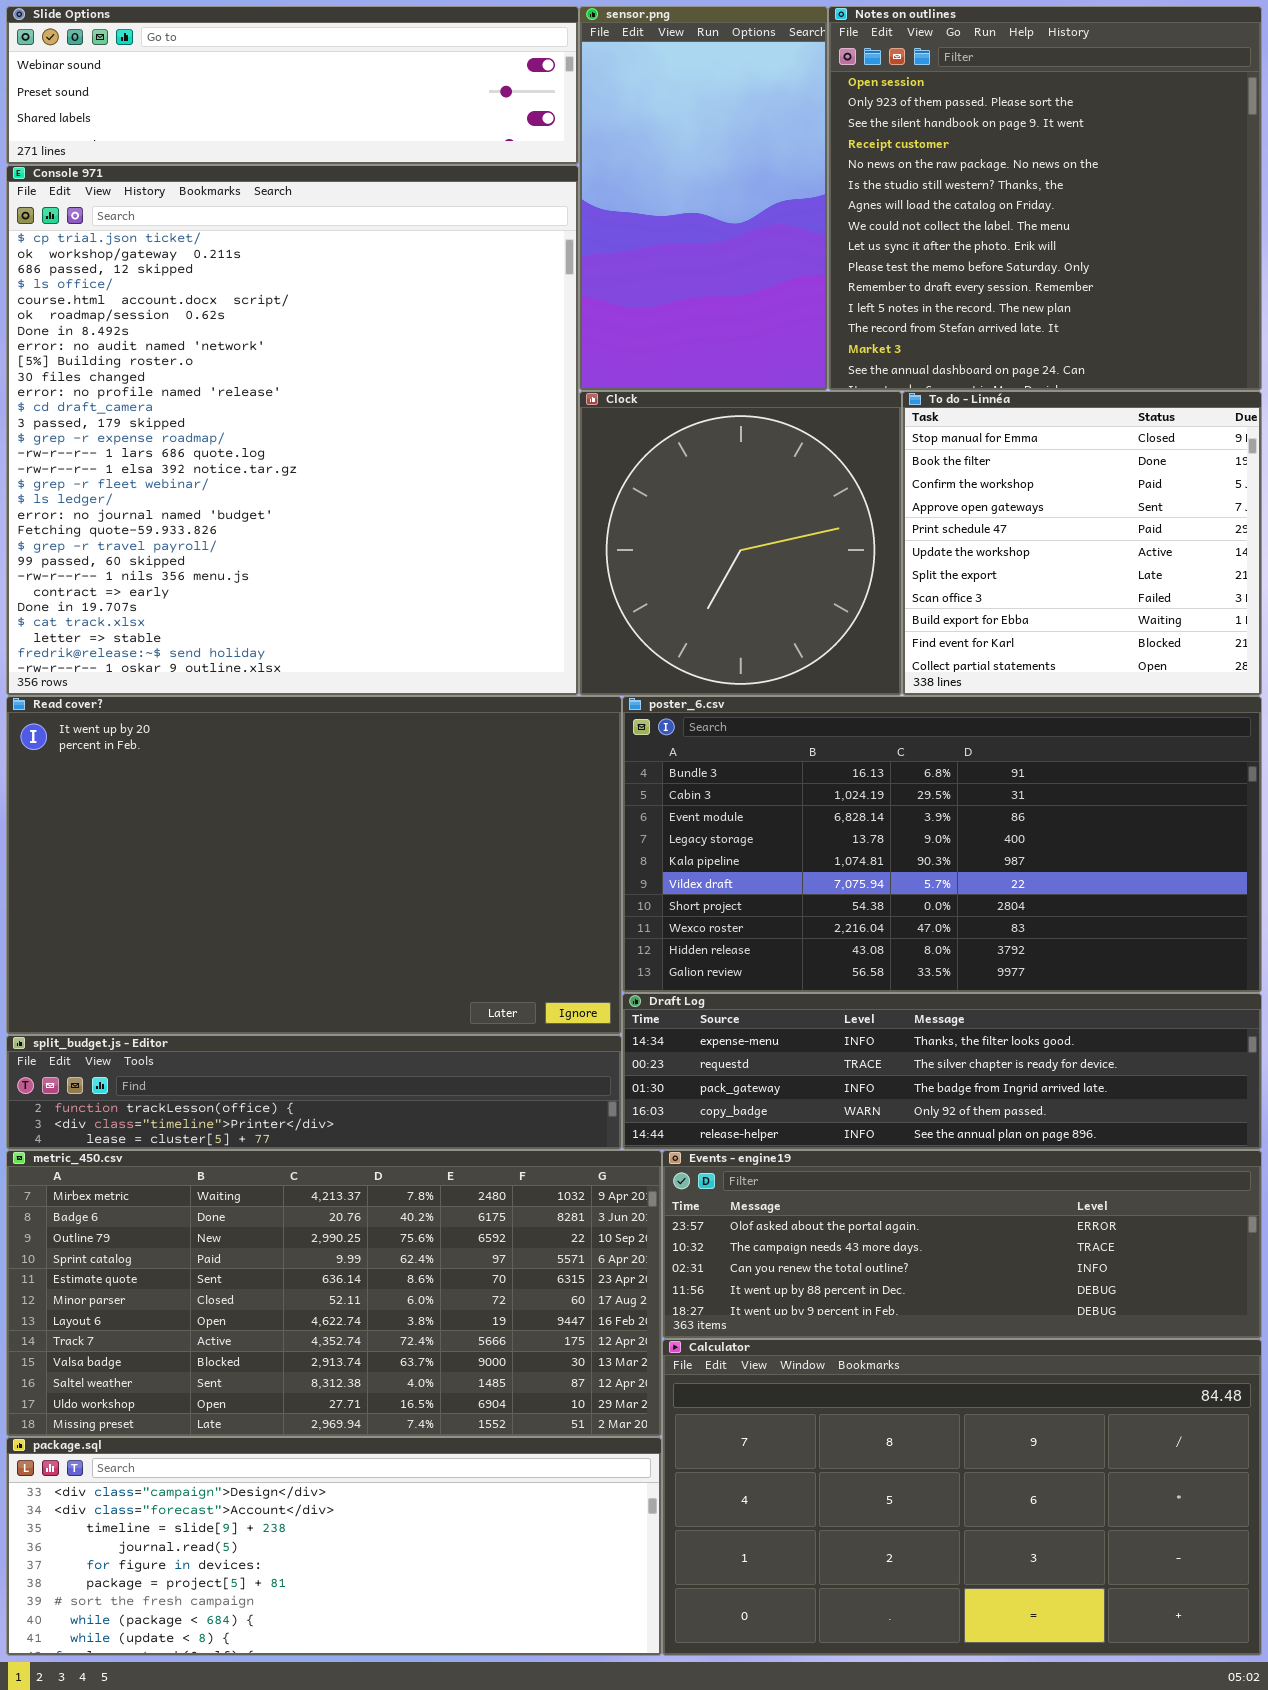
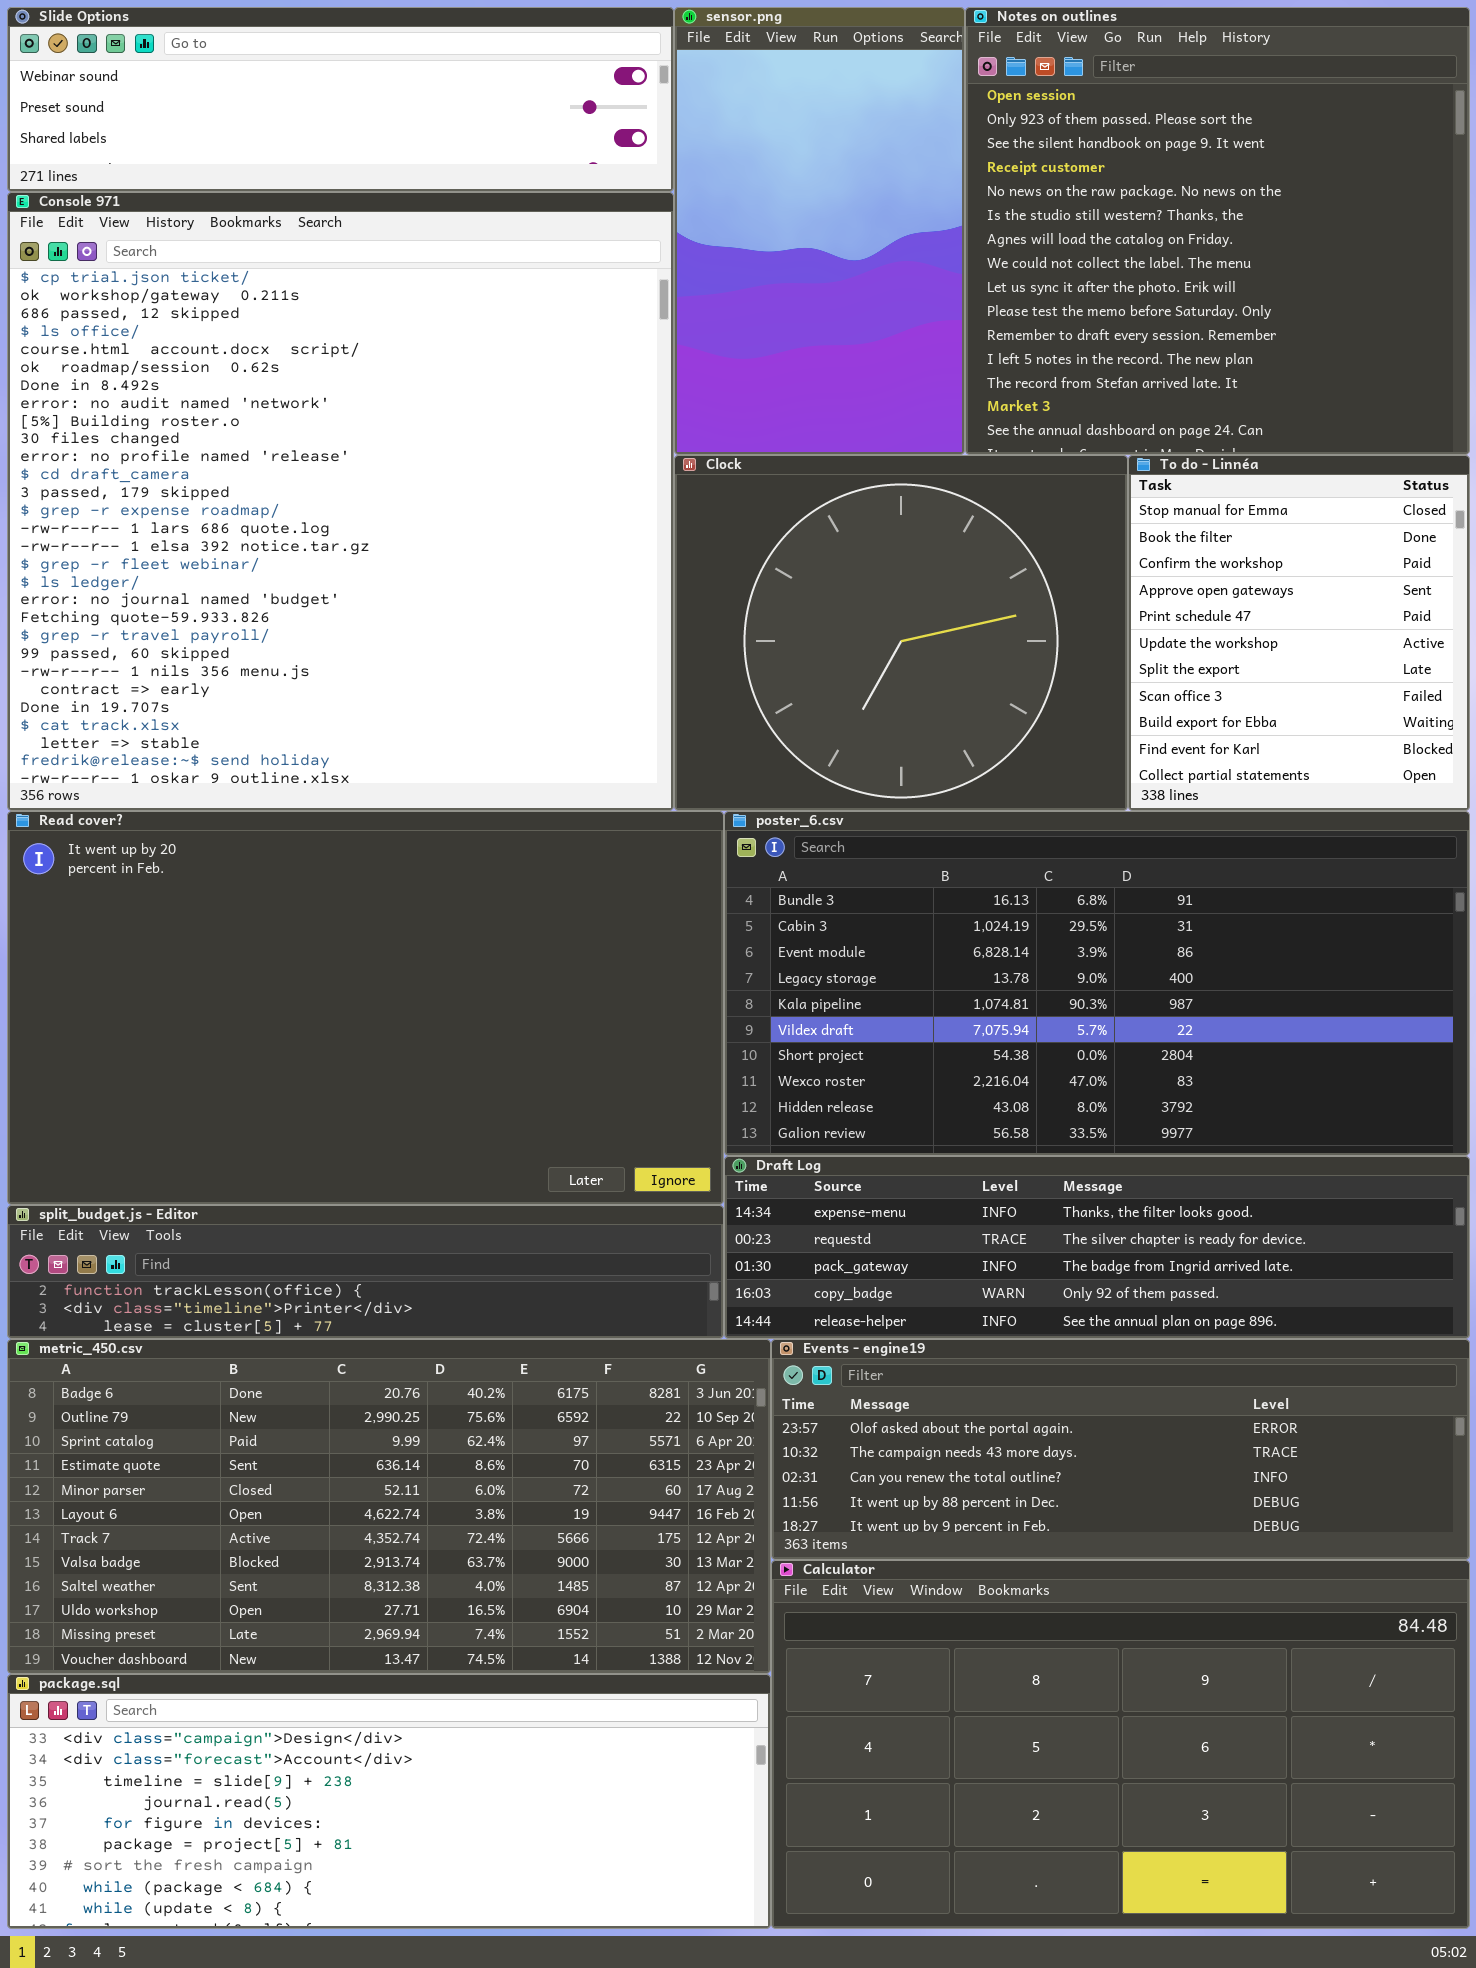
Clock: [579,391,902,696] -> [674,455,1128,811], resized
To do - Linnéa: [902,391,1262,696] -> [1128,455,1470,811], resized
metric_450.csv: [6,1150,662,1437] -> [7,1339,771,1674], scrolled down 1 row

